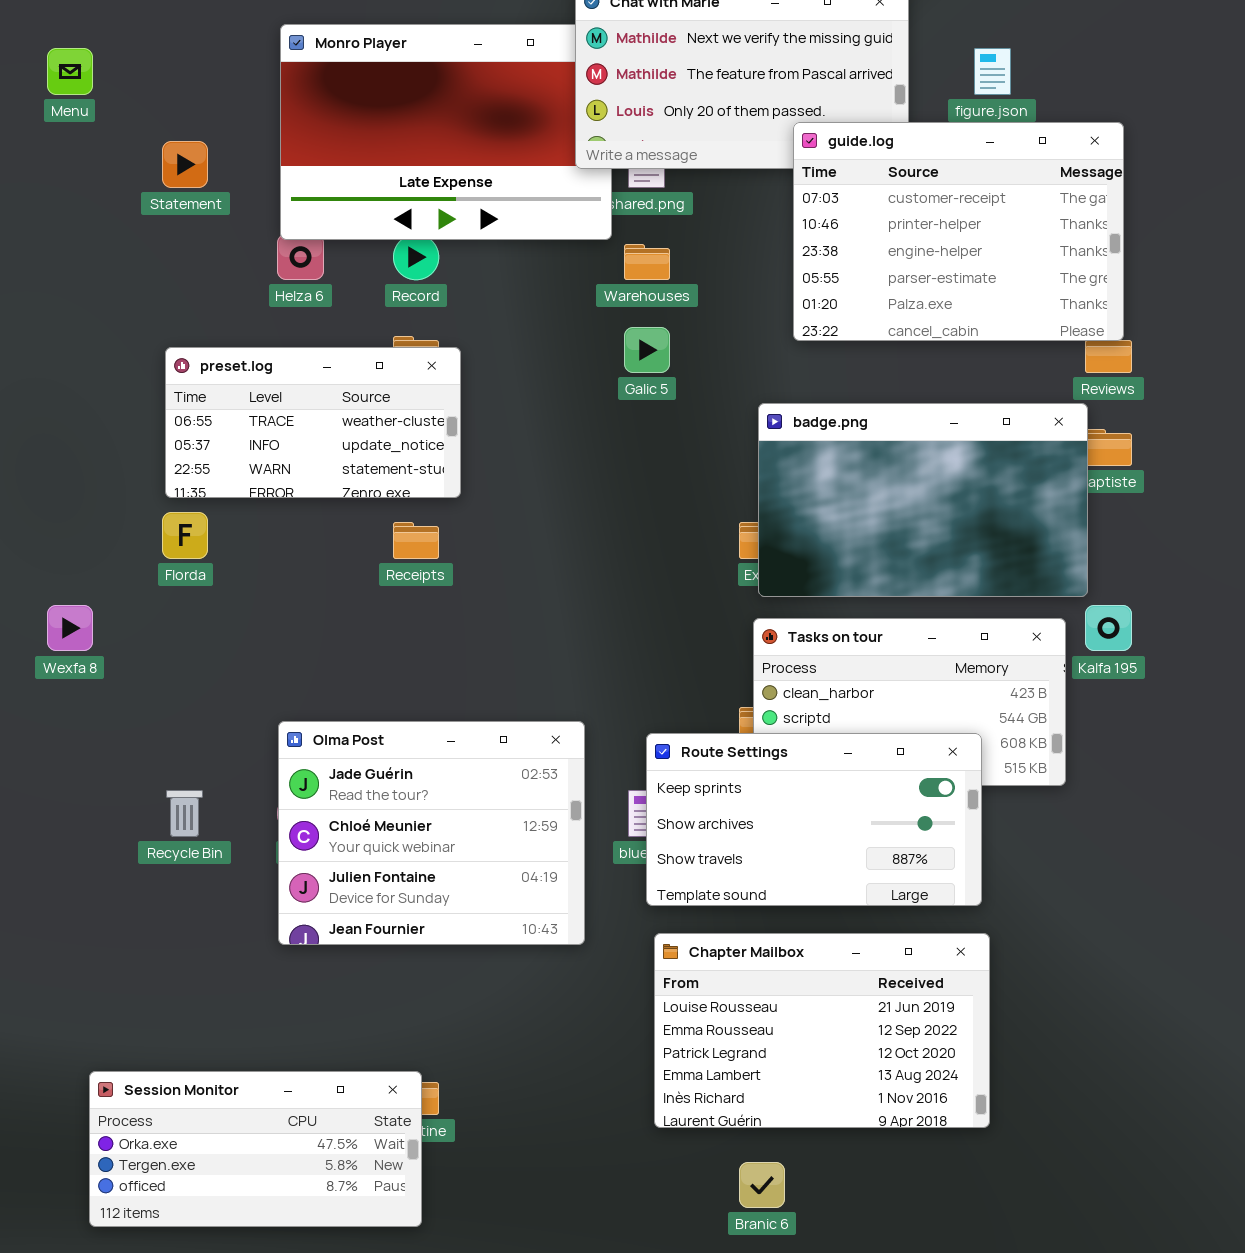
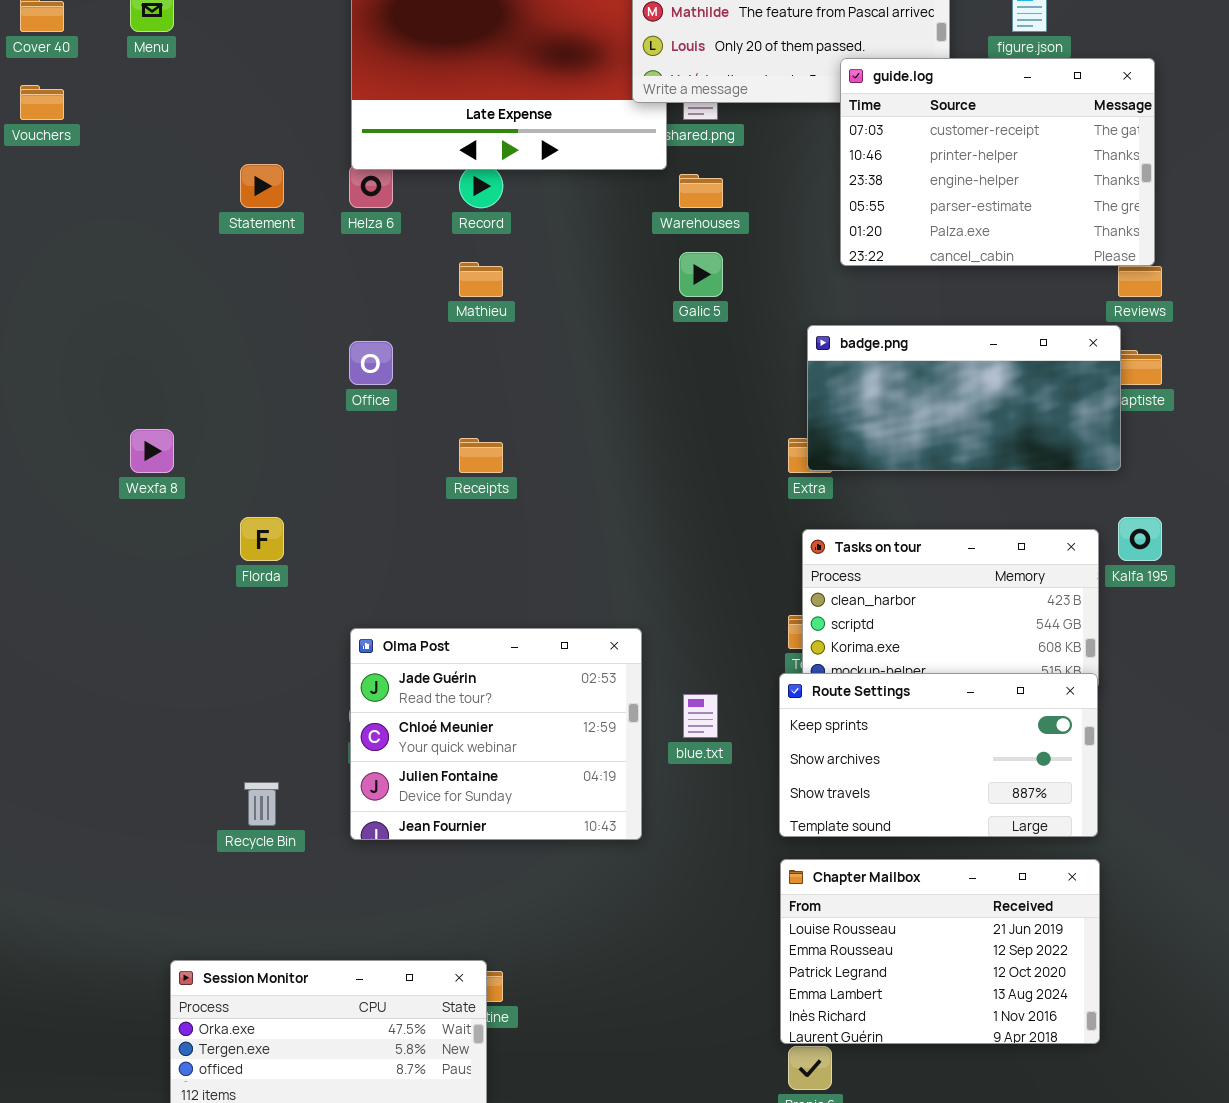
Statement: [162,141,208,188] -> [240,164,284,208], moved
preset.log: [165,347,461,498] -> none, closed
badge.png: [758,403,1088,597] -> [807,325,1121,471], resized
Florda: [162,512,208,559] -> [240,517,284,561], moved
Wexfa 8: [47,605,93,651] -> [130,429,174,473], moved
Route Settings: [646,733,982,906] -> [779,673,1098,837], moved
Recycle Bin: [166,790,203,837] -> [244,782,279,826], moved
Chapter Mailbox: [654,933,990,1128] -> [780,859,1100,1044], moved

